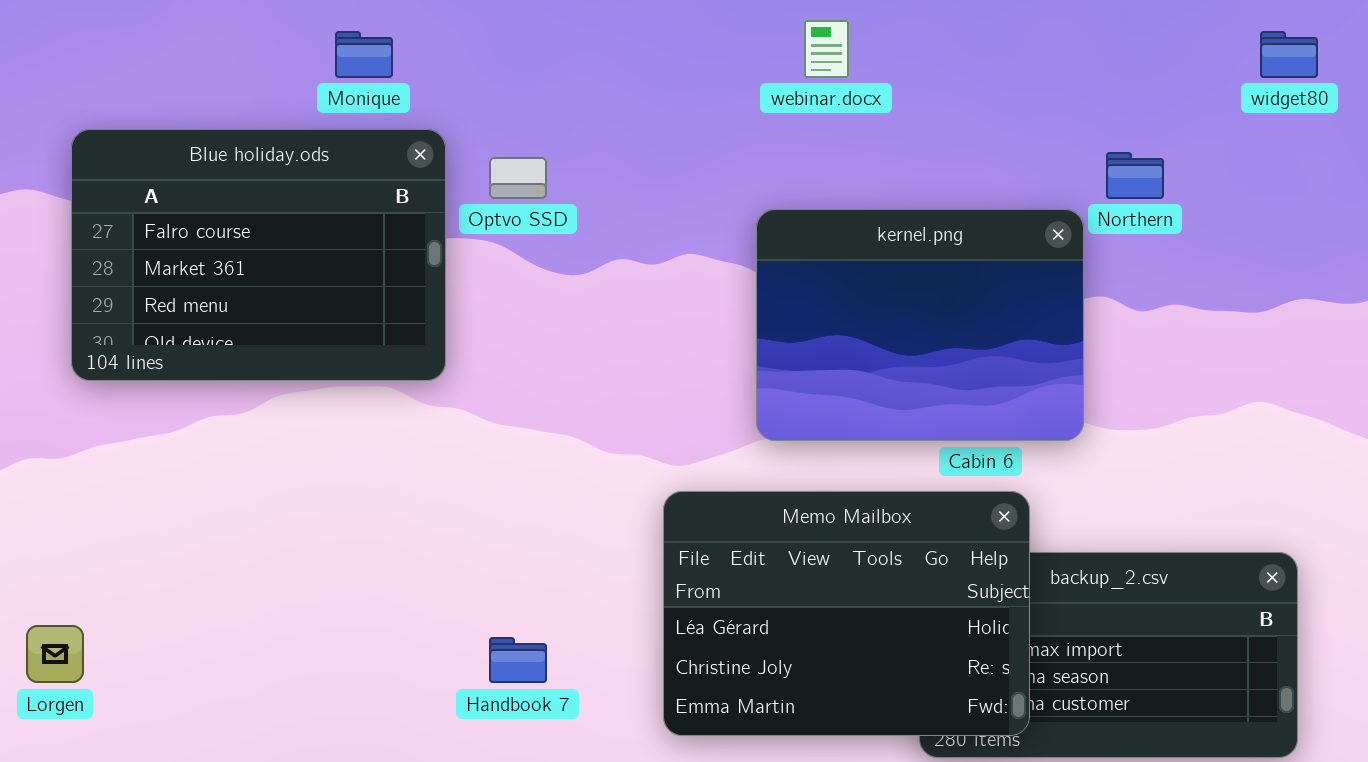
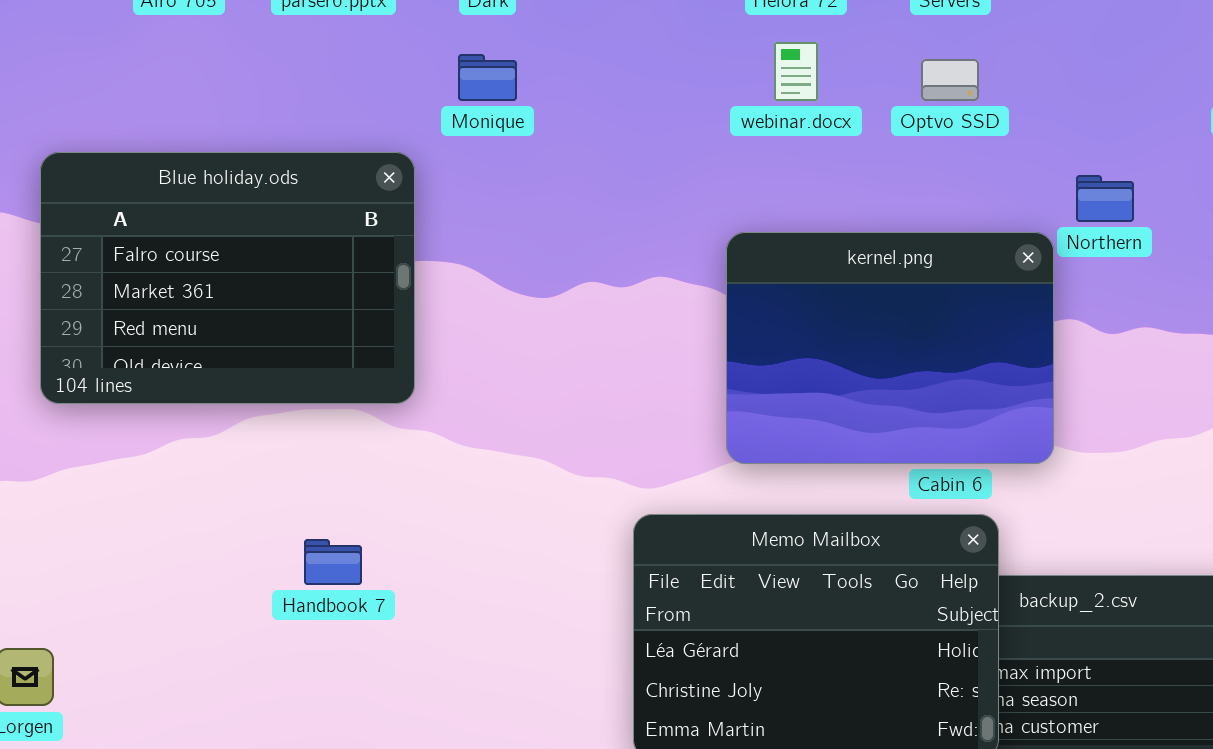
Monique: [335,31,393,78] -> [458,54,517,101], moved
Optvo SSD: [489,157,547,199] -> [921,59,979,101], moved
Handbook 7: [489,637,547,683] -> [304,539,362,585], moved

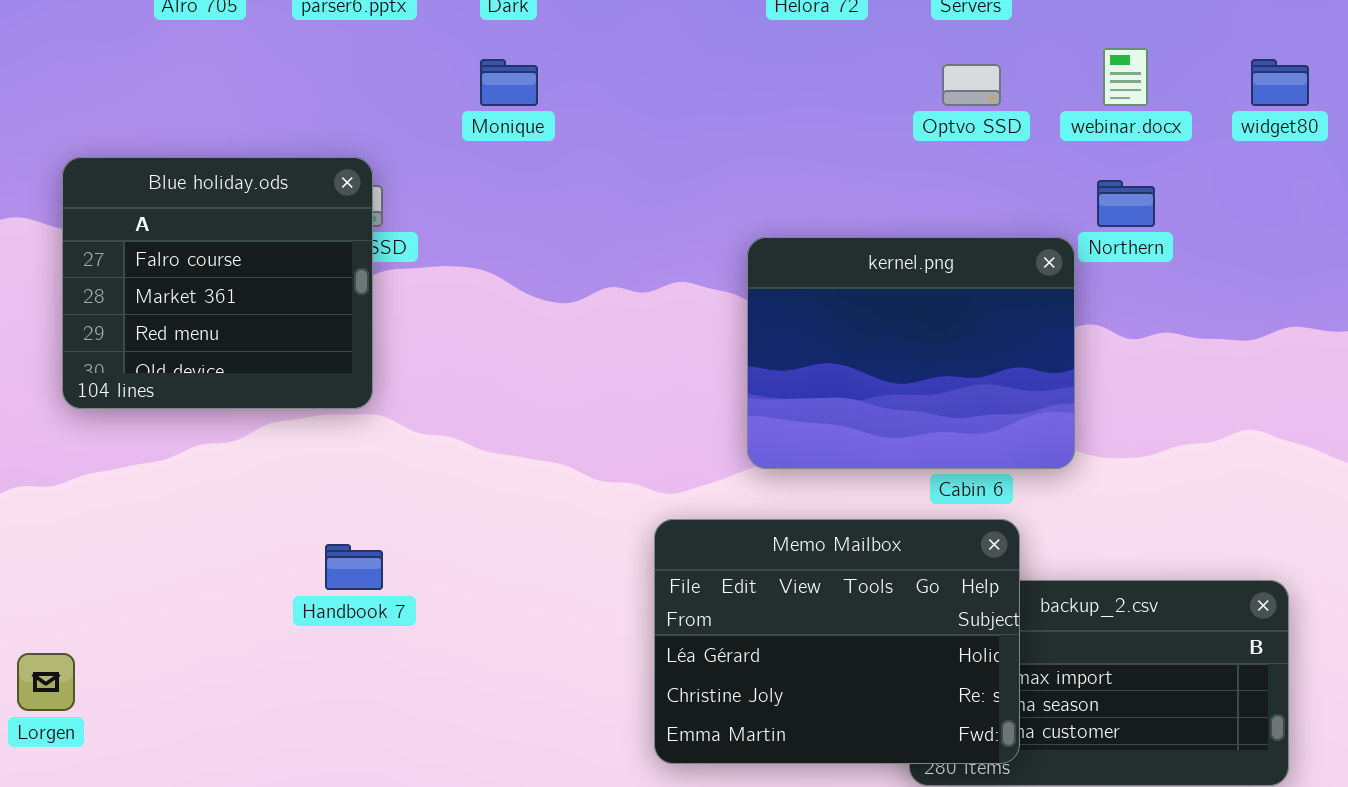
webinar.docx: [774,42,818,101] -> [1103,48,1148,106], moved
Blue holiday.ods: [40,152,415,404] -> [62,157,373,409], resized

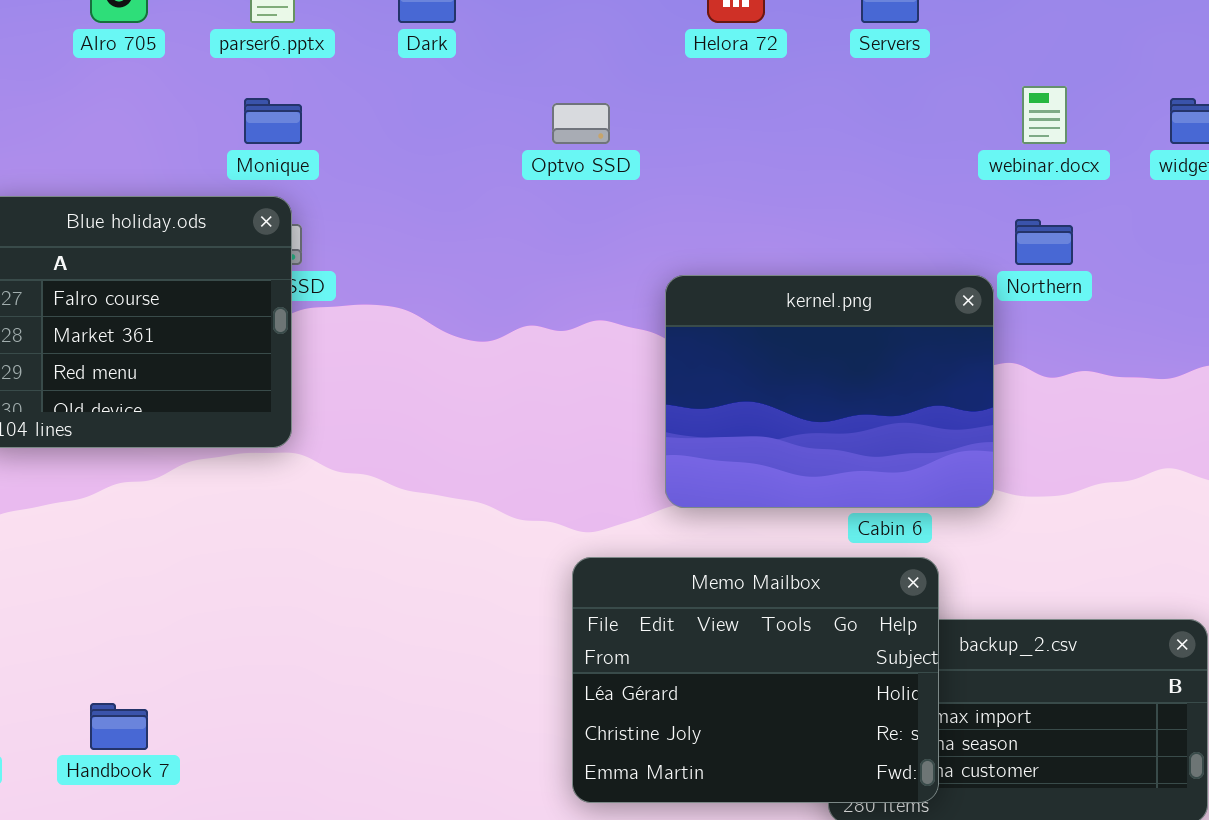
Monique: [480,59,538,106] -> [244,98,302,144], moved
Optvo SSD: [942,64,1001,106] -> [552,103,610,144], moved
Handbook 7: [325,544,383,590] -> [90,703,148,750], moved

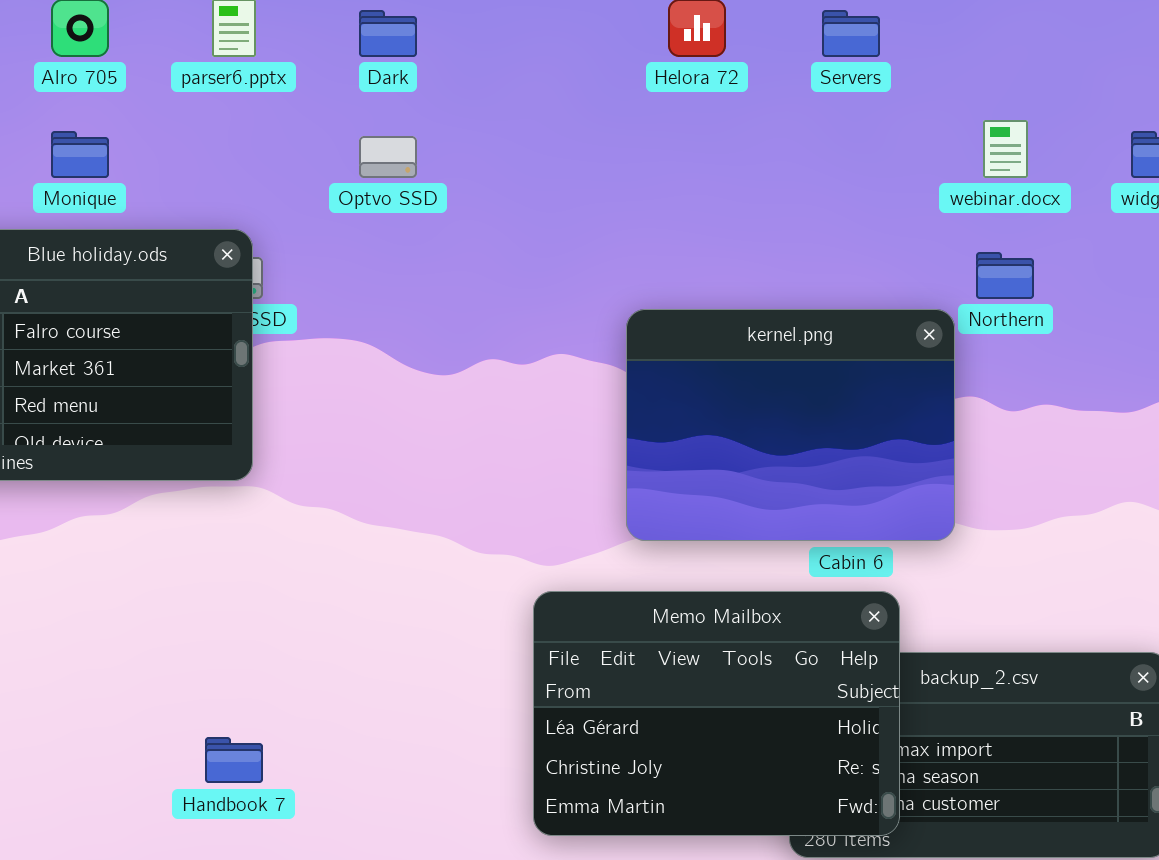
Monique: [244,98,302,144] -> [51,131,109,178], moved
Optvo SSD: [552,103,610,144] -> [359,136,417,178], moved
Handbook 7: [90,703,148,750] -> [205,737,263,783], moved

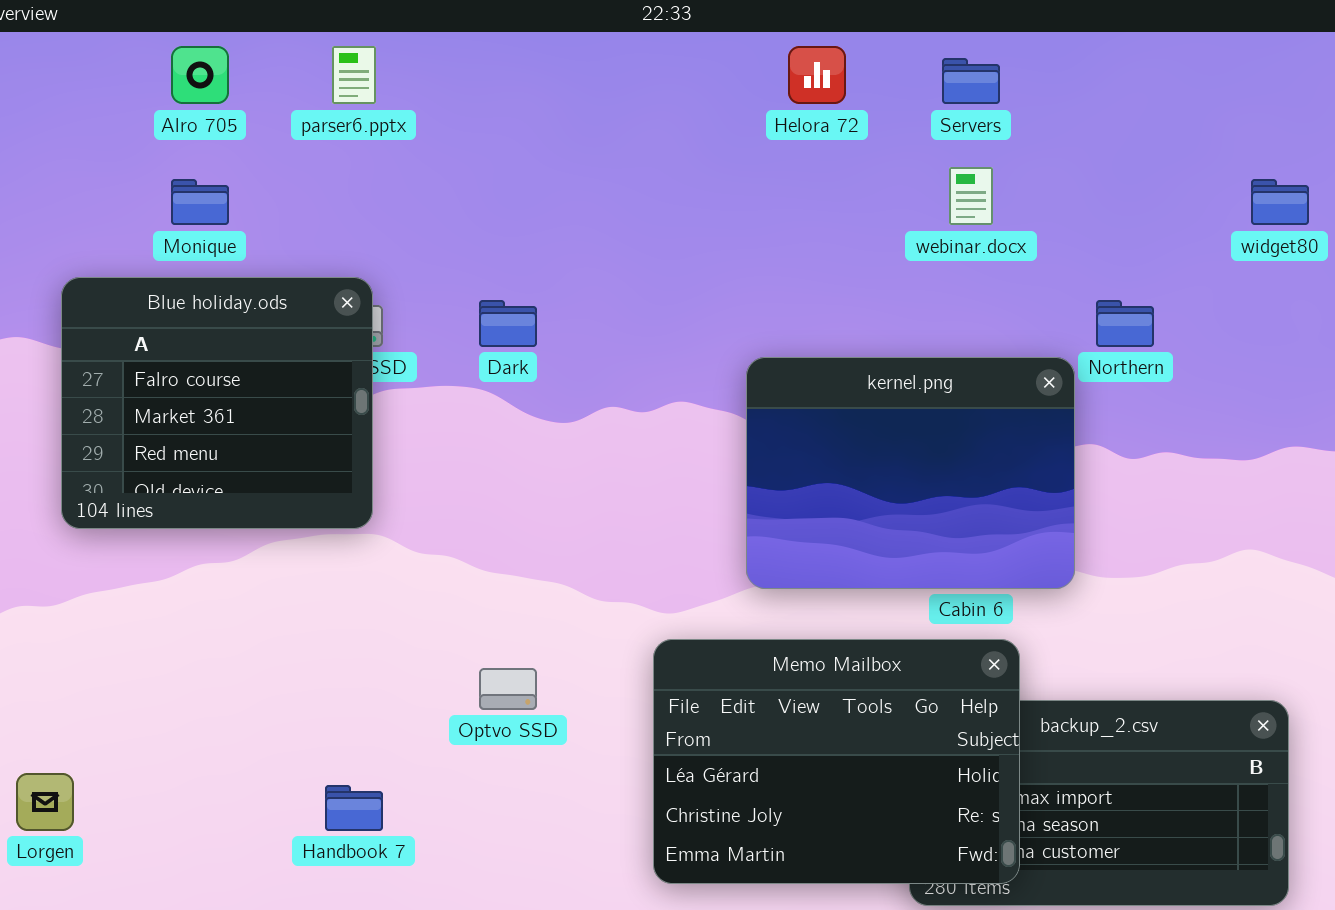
Dark: [359,10,417,57] -> [479,300,537,347], moved
webinar.docx: [983,120,1028,178] -> [949,167,993,225], moved
Optvo SSD: [359,136,417,178] -> [479,668,537,710], moved

